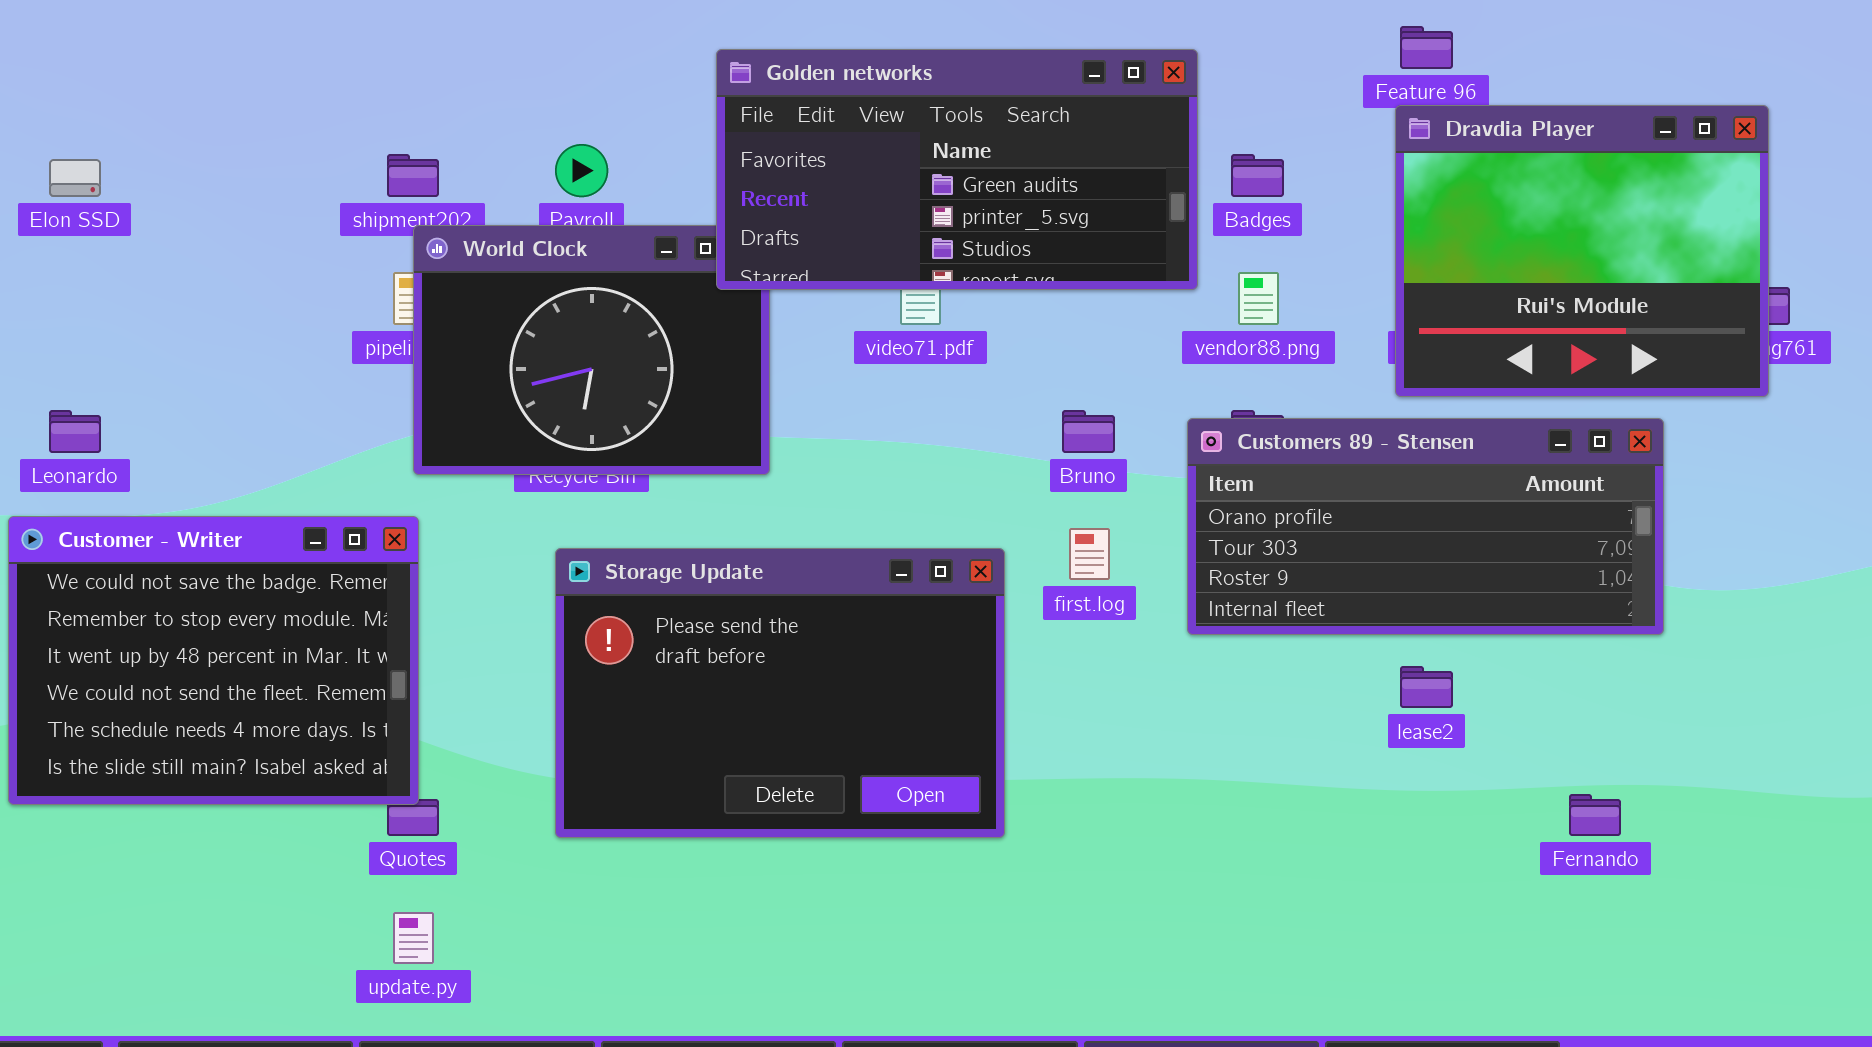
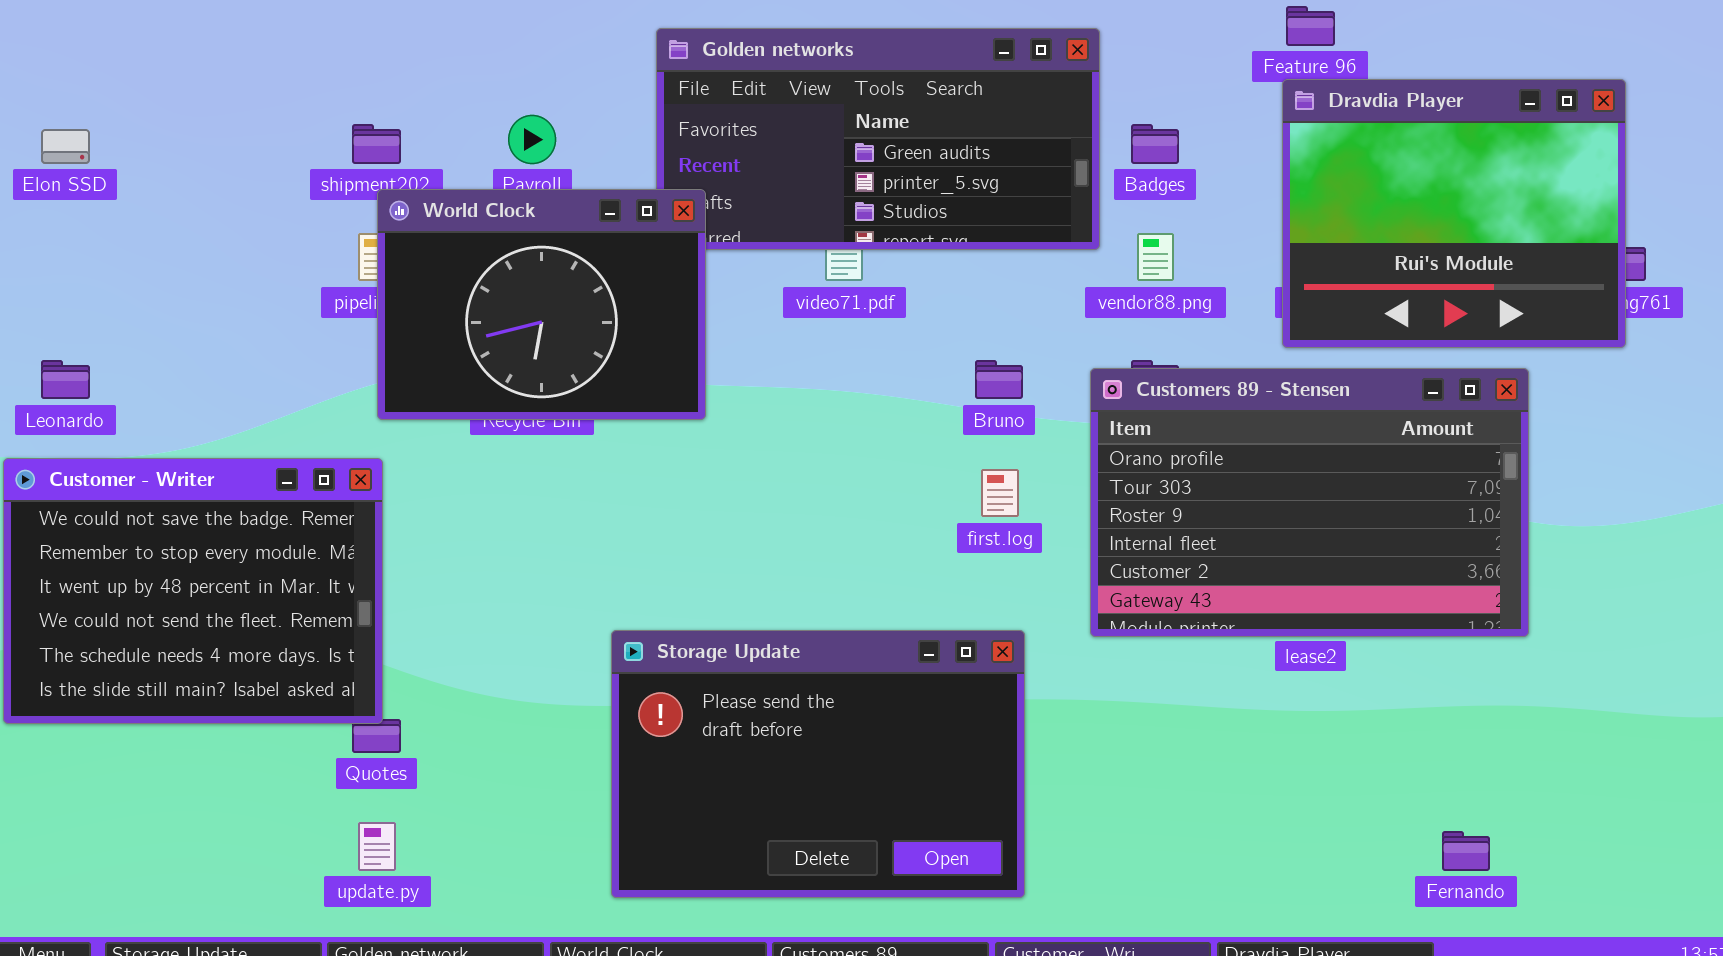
World Clock: [413,225,770,475] -> [377,189,706,420], raised
Customers 89 - Stensen: [1187,418,1664,635] -> [1090,368,1529,637], resized
Storage Update: [555,548,1005,838] -> [611,630,1025,898], moved
Fernando: [1569,794,1621,836] -> [1442,831,1490,871], moved

